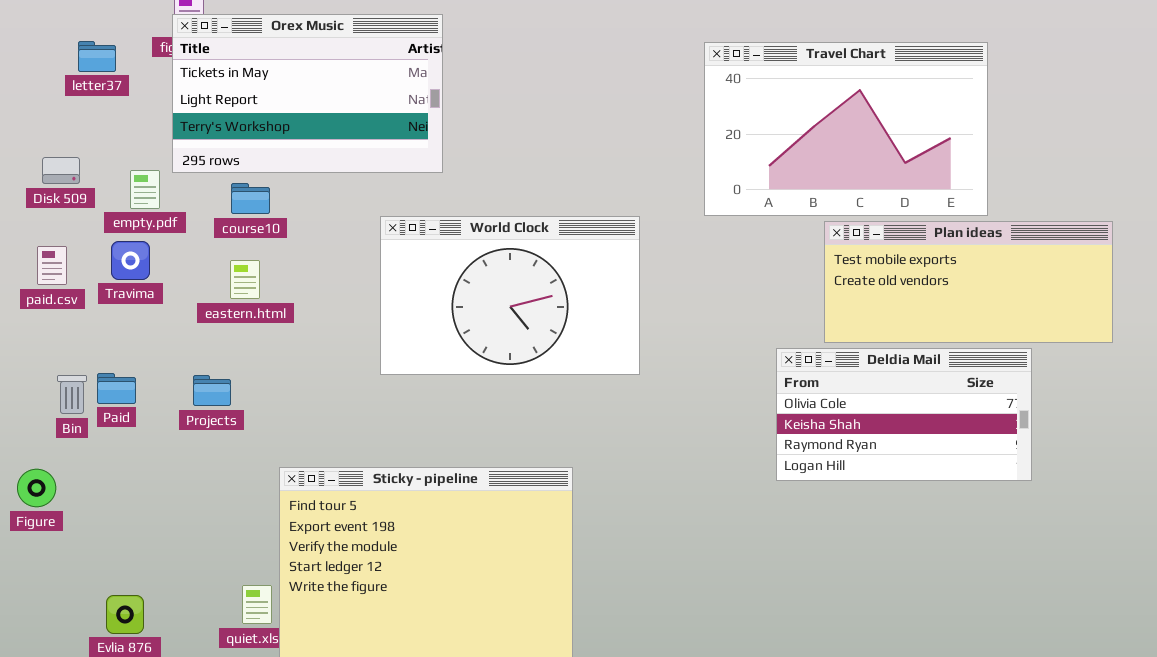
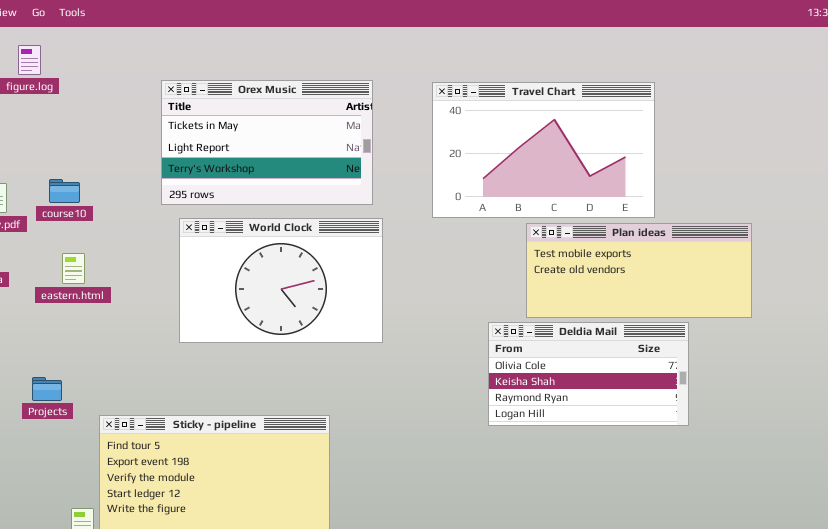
Orex Music: [172,14,443,173] -> [161,80,373,205], moved
course10: [231,183,270,214] -> [49,179,80,203], moved
Projects: [193,375,231,406] -> [32,377,62,401], moved

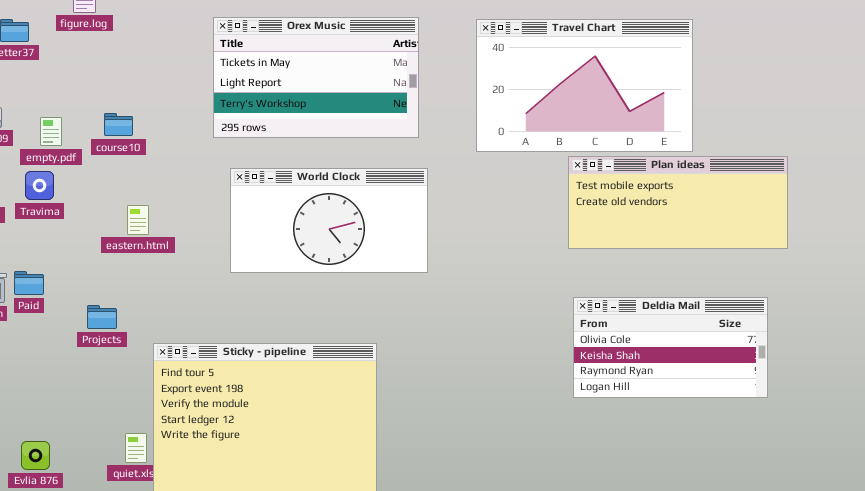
World Clock: [179,218,383,343] -> [230,168,428,273], resized
eastern.html: [62,253,85,284] -> [127,205,149,235], moved
Deldia Mail: [488,322,689,426] -> [573,297,768,398], moved

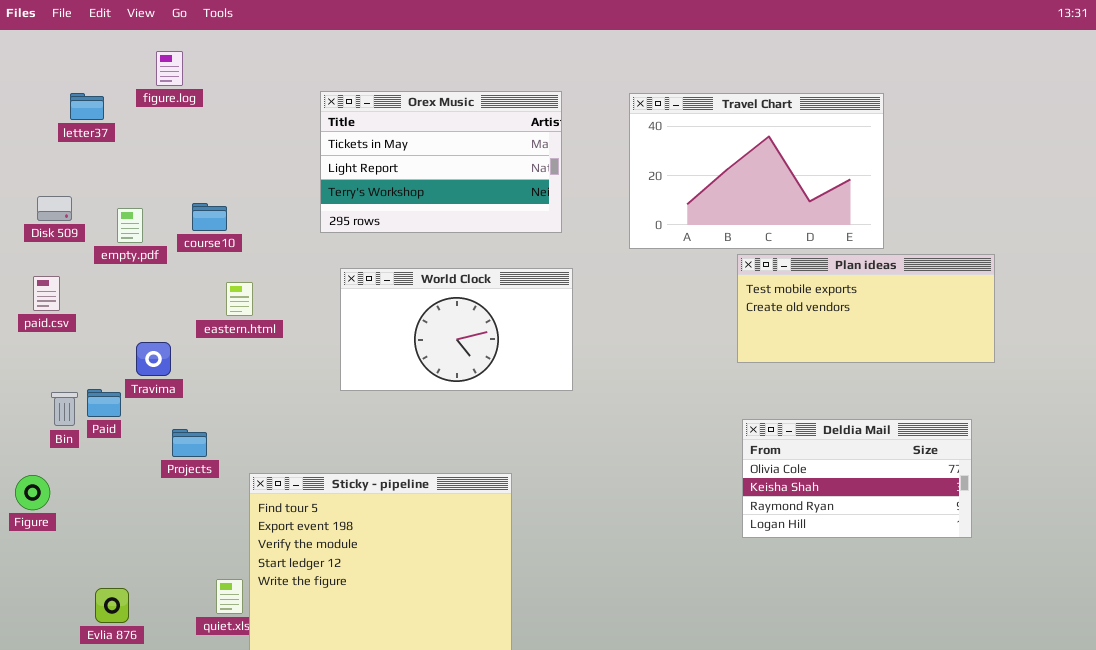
Travima: [25,171,54,200] -> [136,342,171,376], moved
eastern.html: [127,205,149,235] -> [226,282,253,316], moved

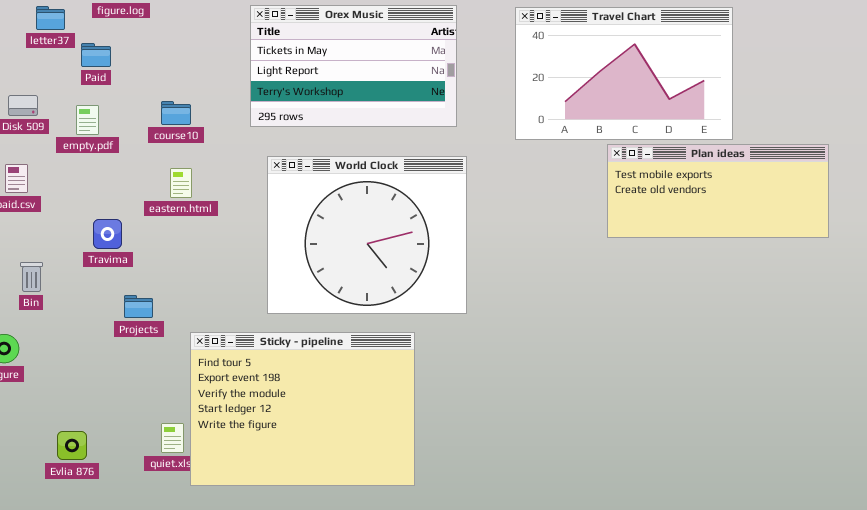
course10: [192,203,227,231] -> [161,101,191,125], moved
World Clock: [340,268,573,391] -> [267,156,467,314], resized
Paid: [87,389,121,417] -> [81,43,111,67], moved
Deldia Mail: [742,419,972,538] -> none, closed

